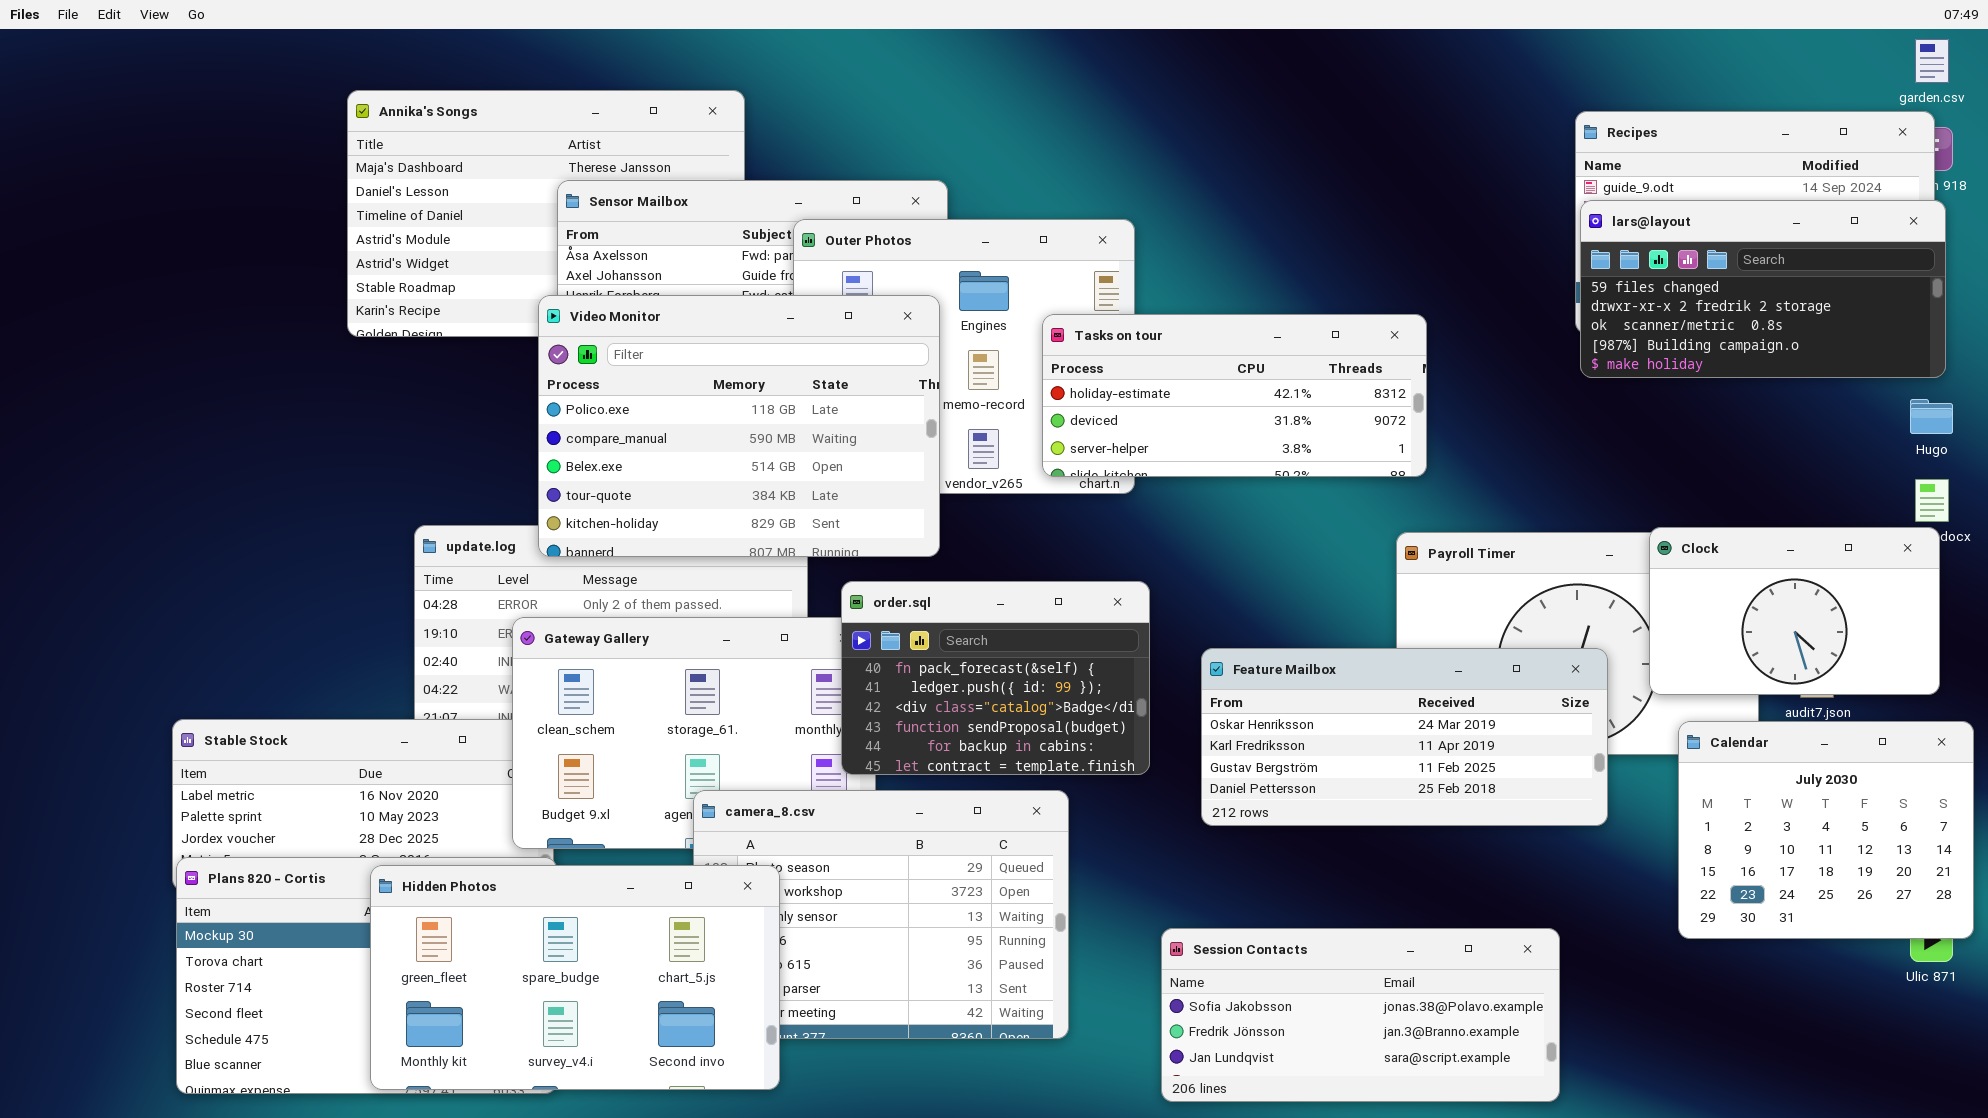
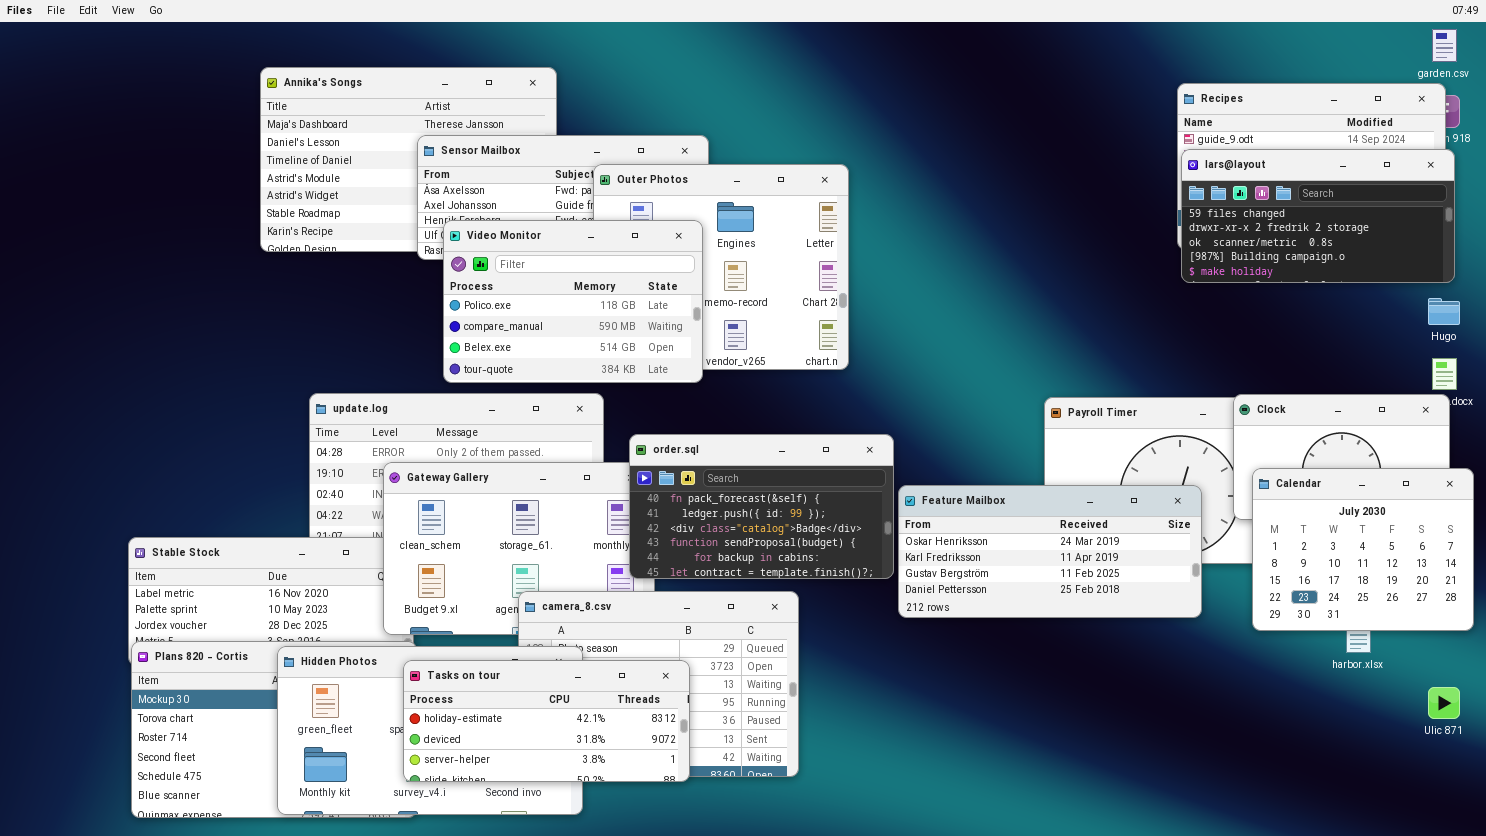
Video Monitor: [538,295,940,557] -> [443,220,703,383], resized
Tasks on tour: [1042,314,1427,477] -> [403,660,690,782], moved
order.sql: [841,581,1150,775] -> [629,434,894,579], resized
Calendar: [1678,721,1974,939] -> [1252,468,1474,631], moved
Session Contacts: [1161,928,1560,1102] -> none, closed

